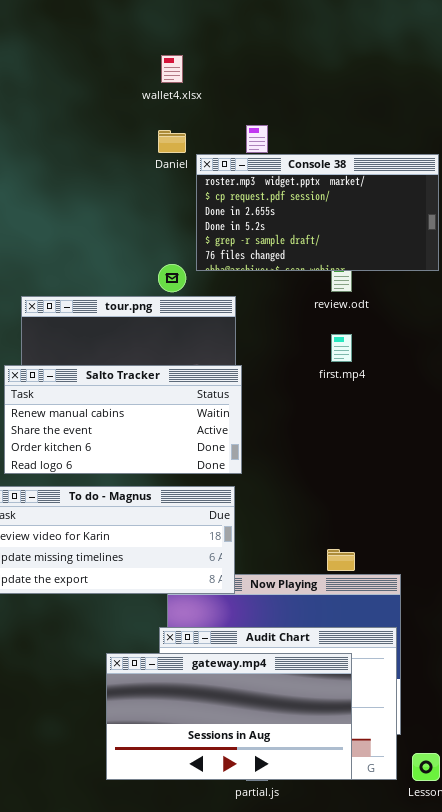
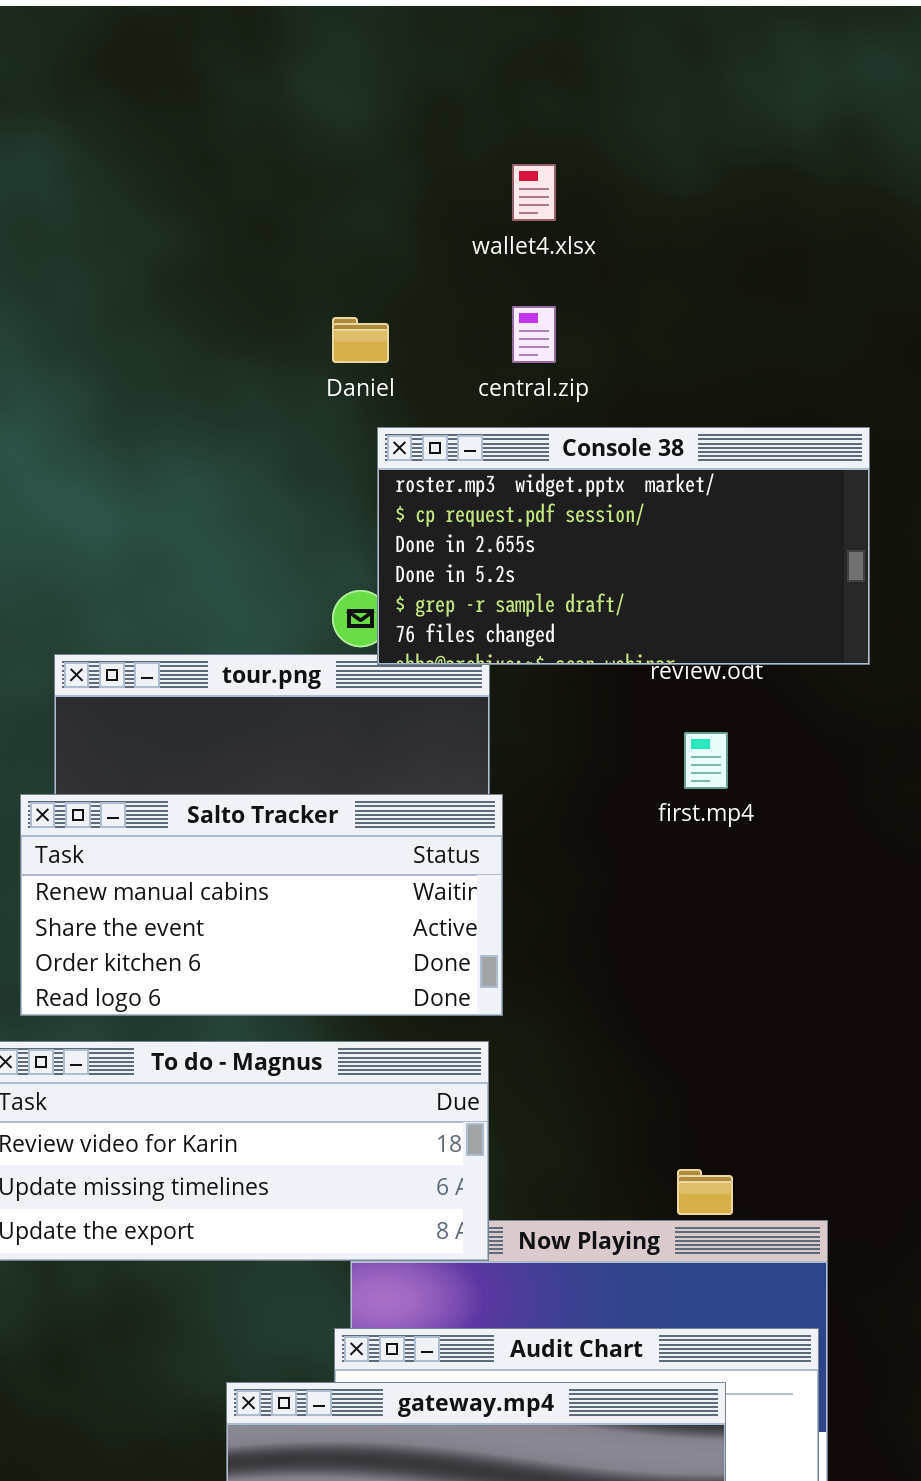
wallet4.xlsx: [161,55,183,83] -> [512,164,556,221], moved
Console 38: [196,154,439,271] -> [377,427,870,665], moved

